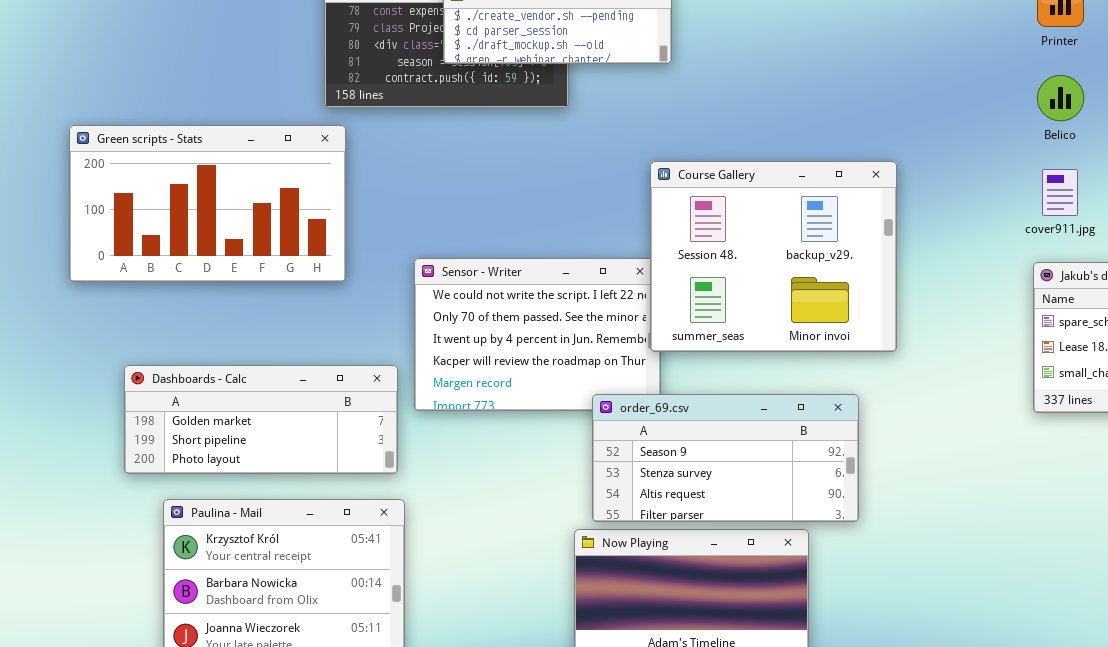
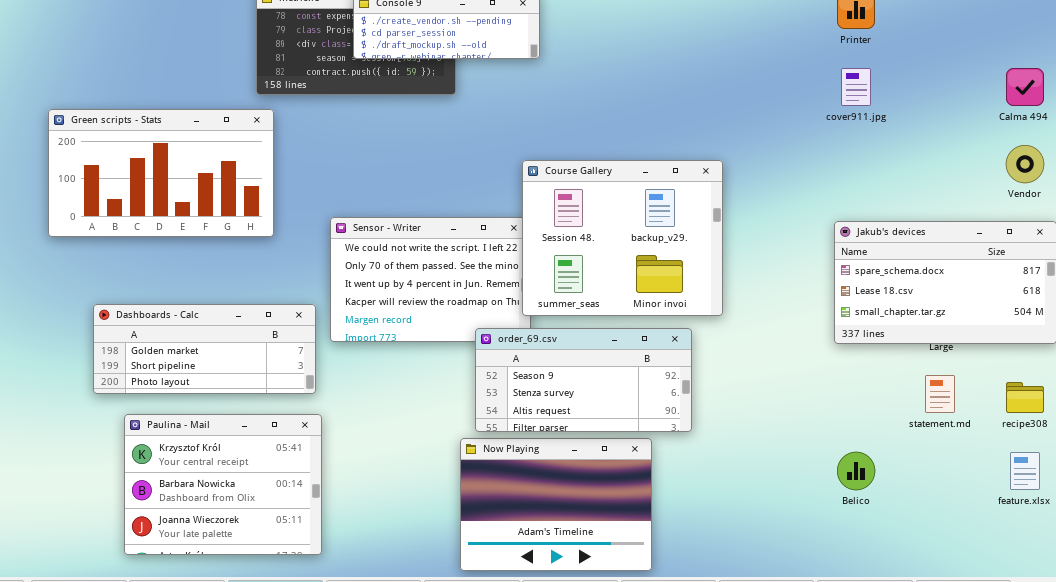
Belico: [1037,75,1084,121] -> [837,452,875,490], moved
Course Gallery: [650,161,897,352] -> [522,160,723,316], moved
cover911.jpg: [1042,169,1078,216] -> [841,68,871,106], moved

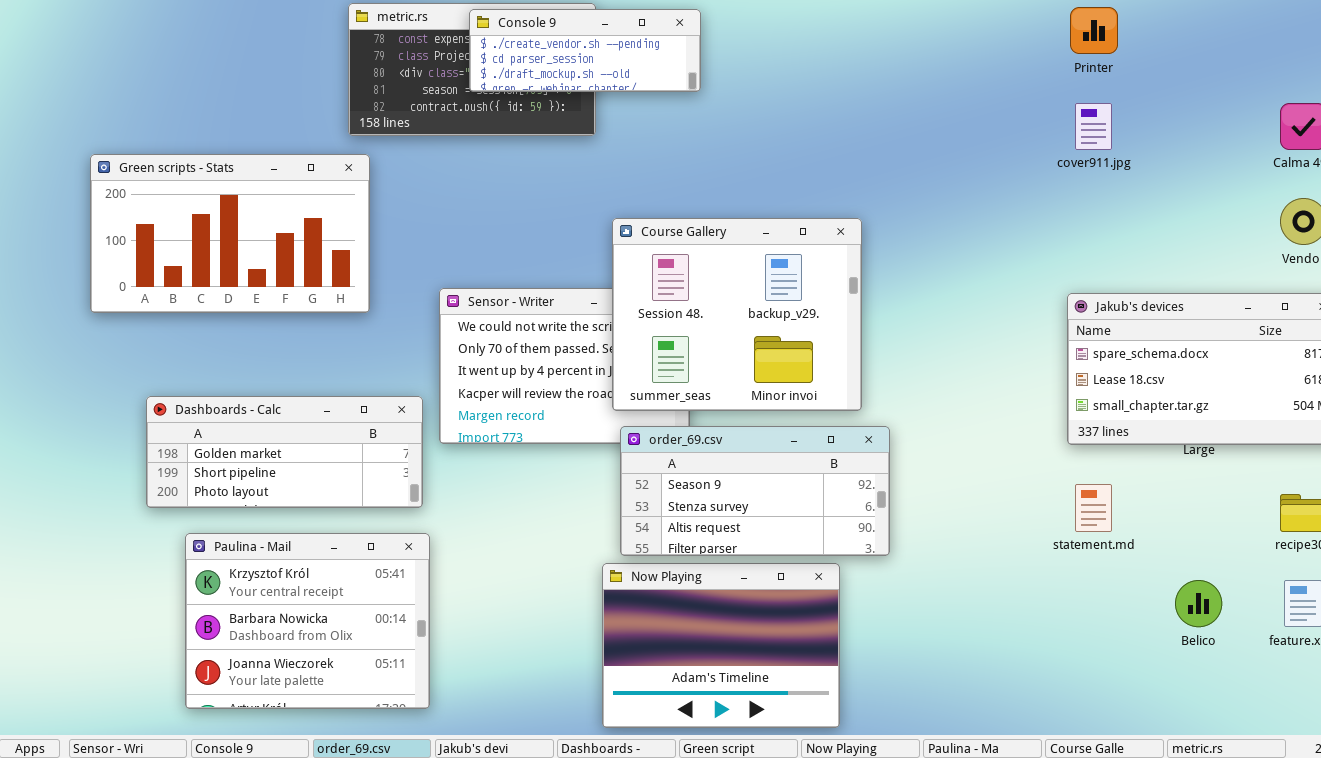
Course Gallery: [522,160,723,316] -> [612,218,862,411], moved
statement.md: [925,375,955,413] -> [1075,484,1112,532], moved
Belico: [837,452,875,490] -> [1175,580,1222,627], moved

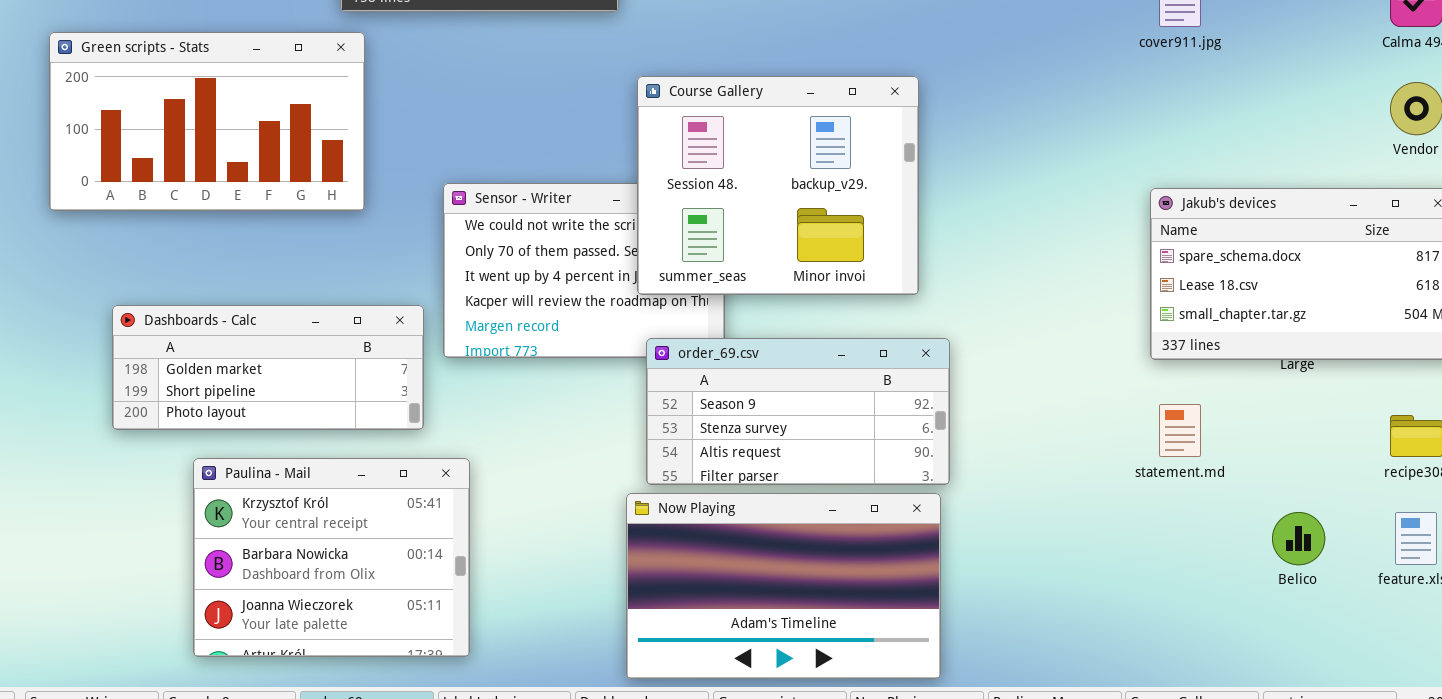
Course Gallery: [612,218,862,411] -> [637,76,919,295], moved
Paulina - Mail: [185,533,430,709] -> [193,458,470,657], moved
Now Playing: [602,563,840,728] -> [626,493,941,679], resized

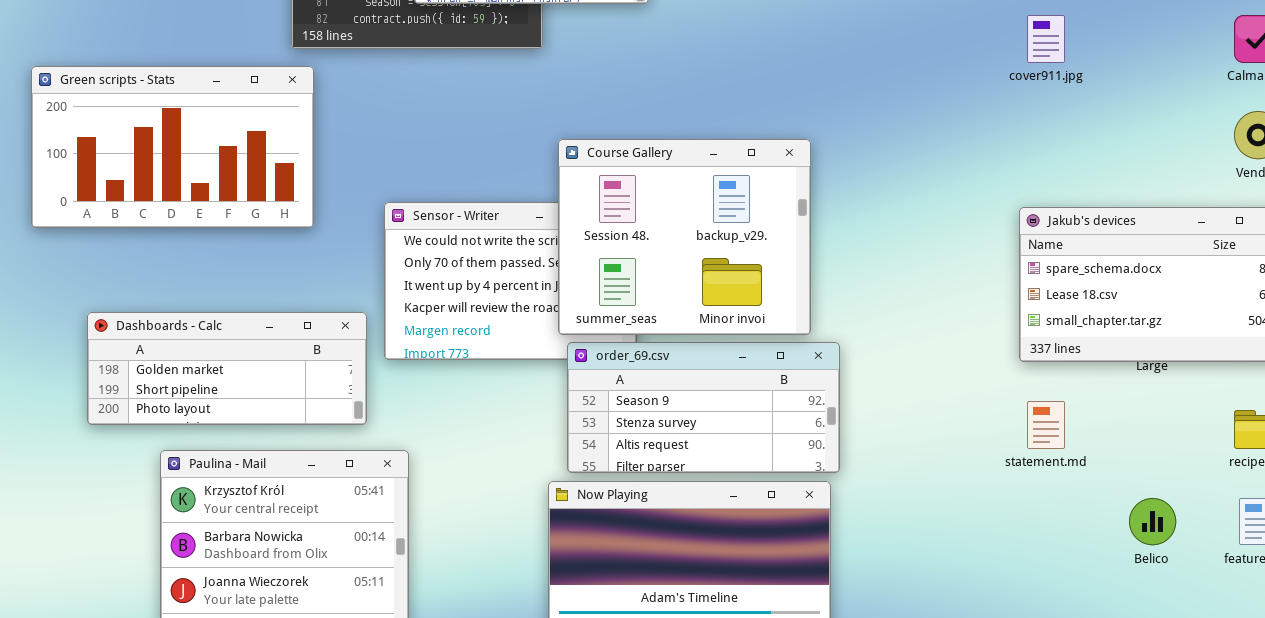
Course Gallery: [637,76,919,295] -> [558,139,811,335], moved

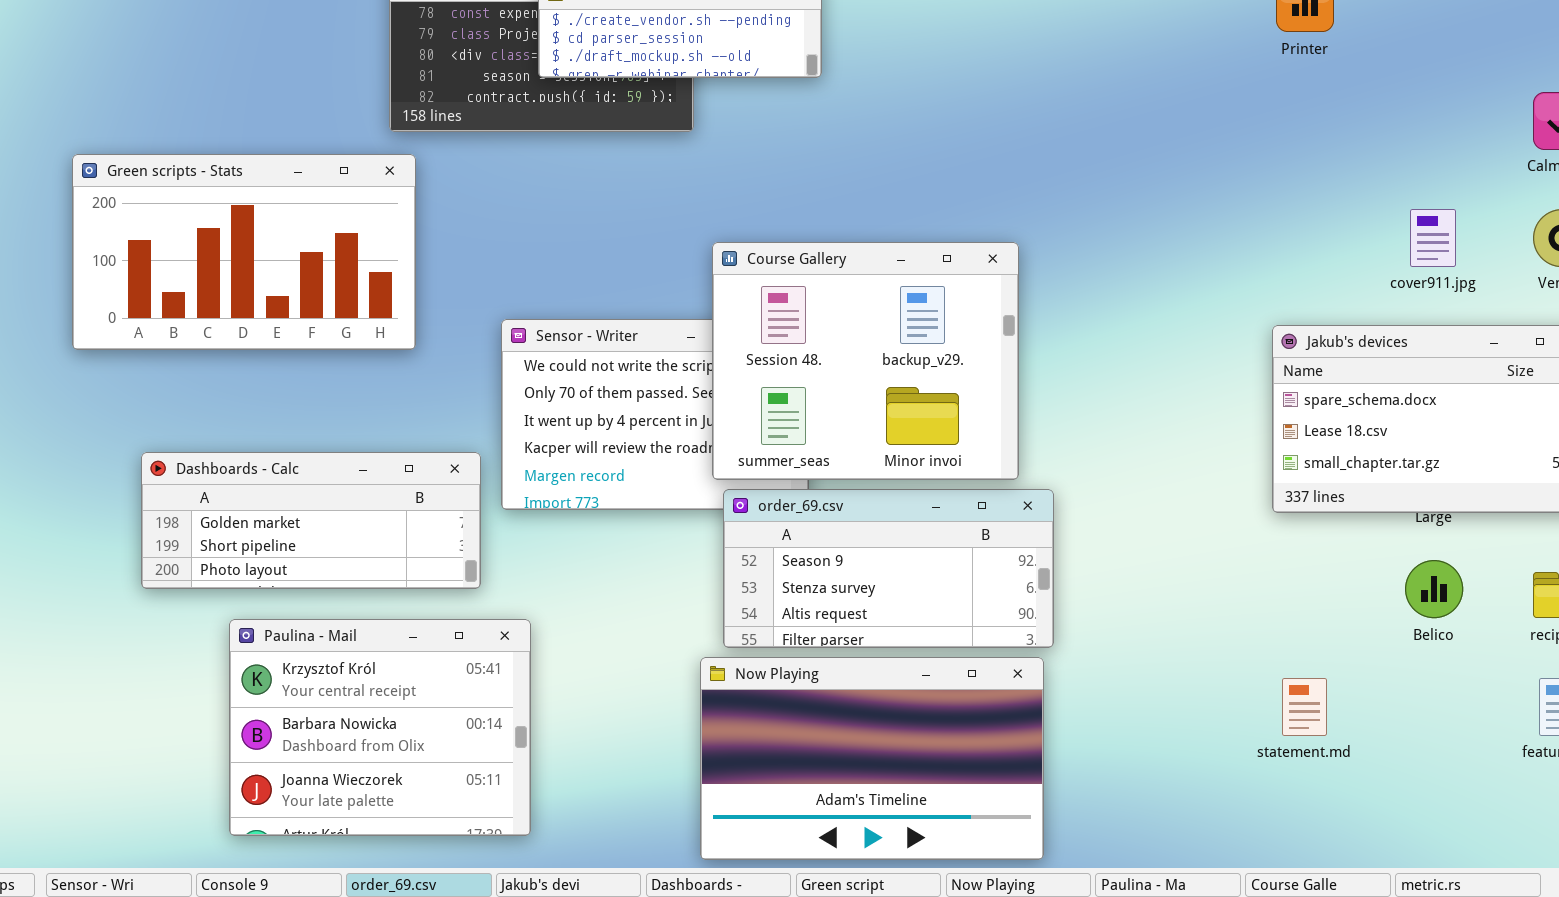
cover911.jpg: [1027,15,1065,63] -> [1410,209,1456,267], moved
statement.md: [1027,401,1065,449] -> [1282,678,1327,736], moved
Belico: [1129,498,1176,545] -> [1405,560,1463,618], moved

